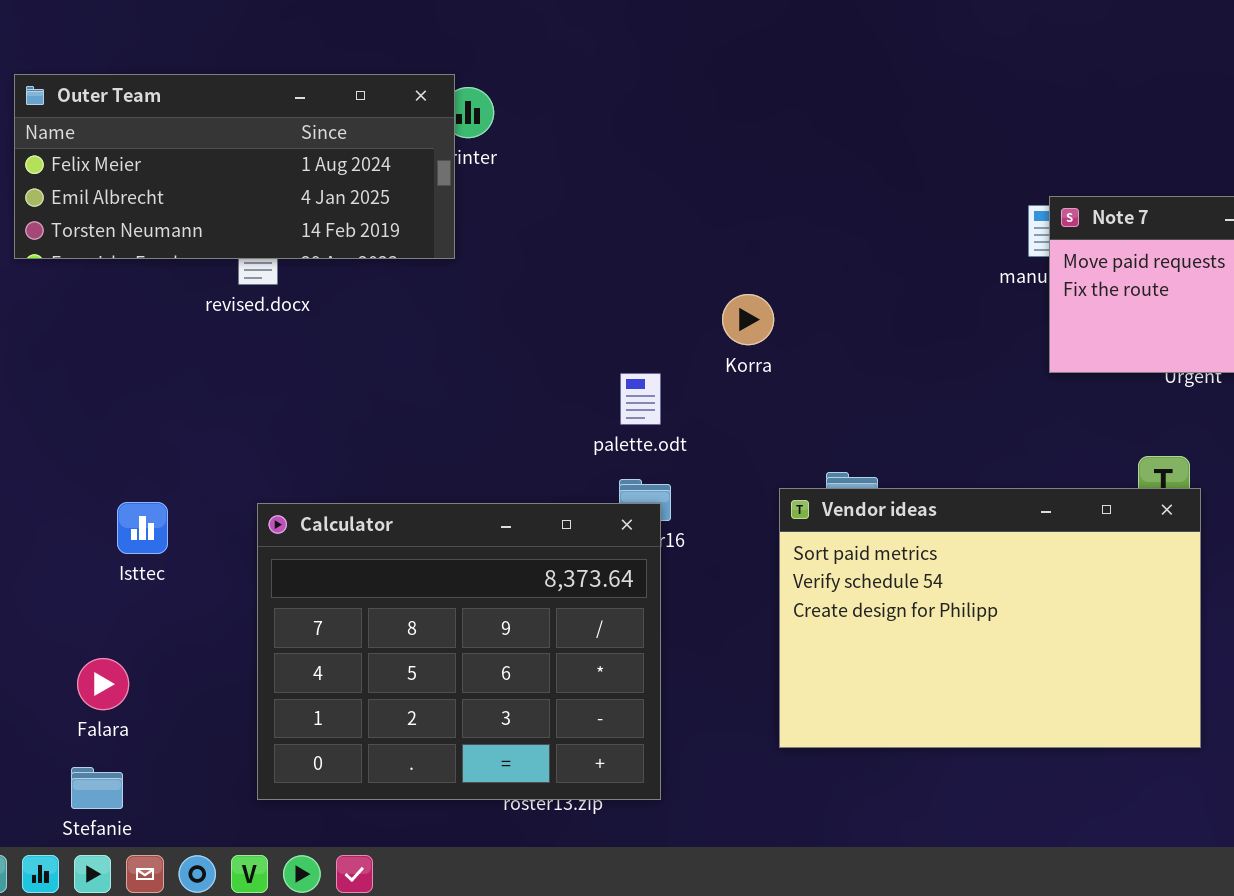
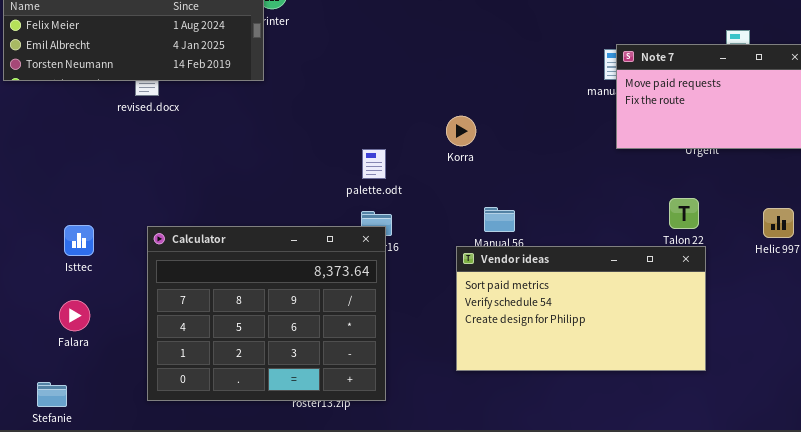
Korra: [722,294,774,345] -> [446,116,476,146], moved
Vendor ideas: [779,488,1201,748] -> [456,246,706,371], resized
Falara: [77,658,129,710] -> [59,300,90,331], moved

